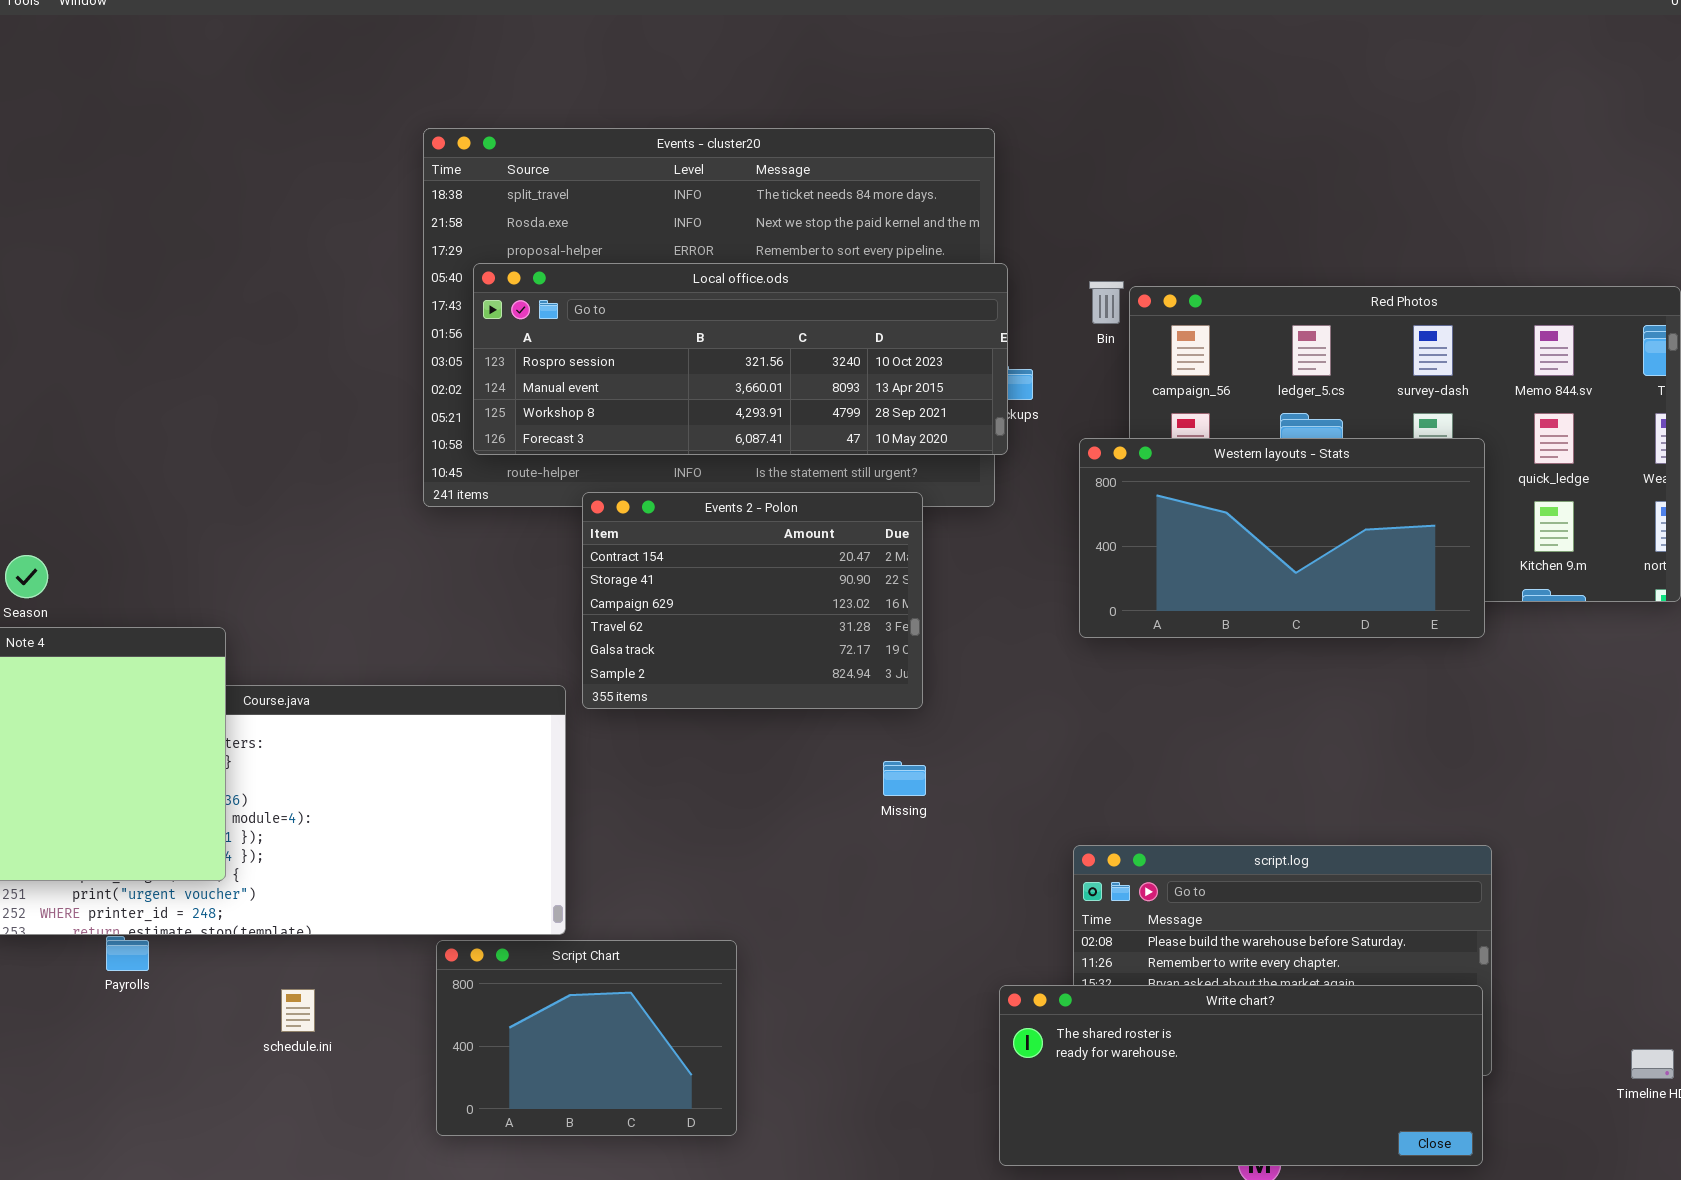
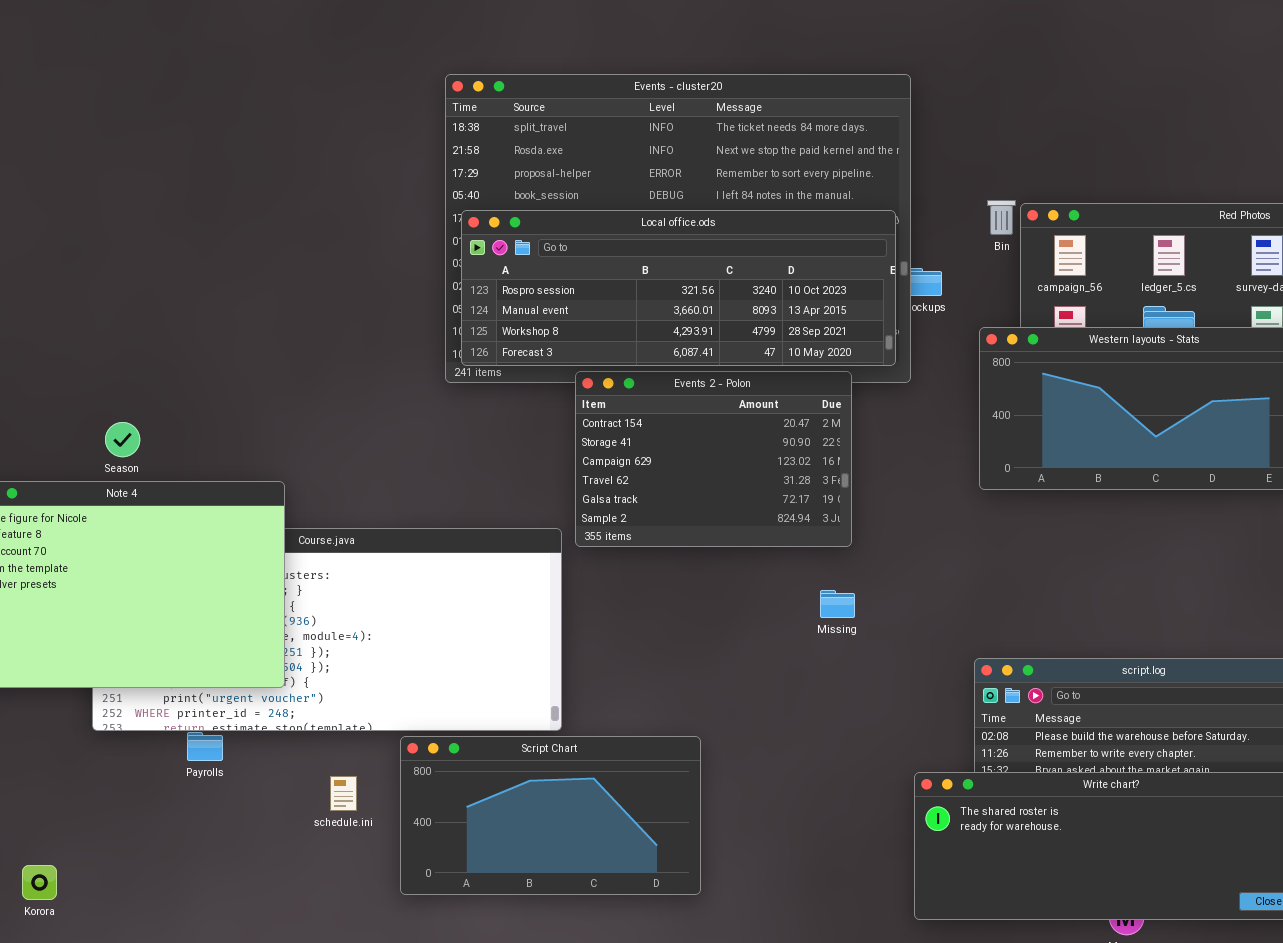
Local office.ods: [473,263,1008,455] -> [461,210,896,366], moved
Script Chart: [436,940,737,1136] -> [400,736,701,895], resized

